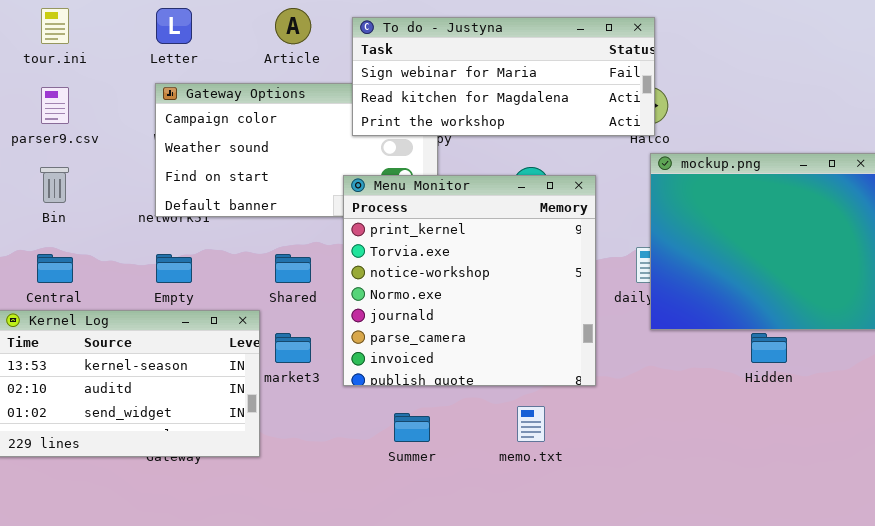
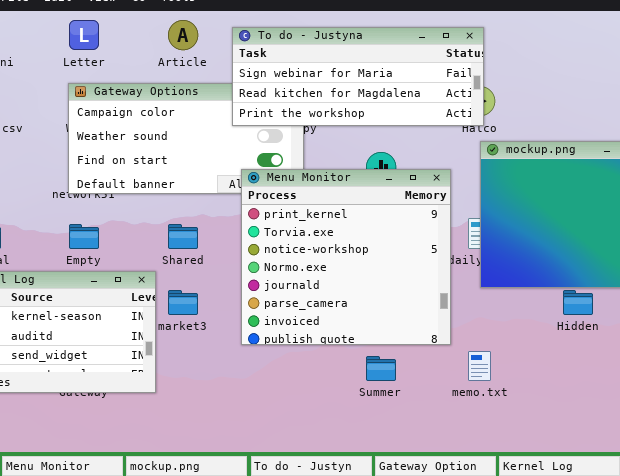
Menu Monitor: [343,175,596,386] -> [241,169,451,345], moved
memo.txt: [517,406,545,442] -> [468,351,491,381], moved
Summer: [394,413,430,442] -> [366,356,396,381], moved

